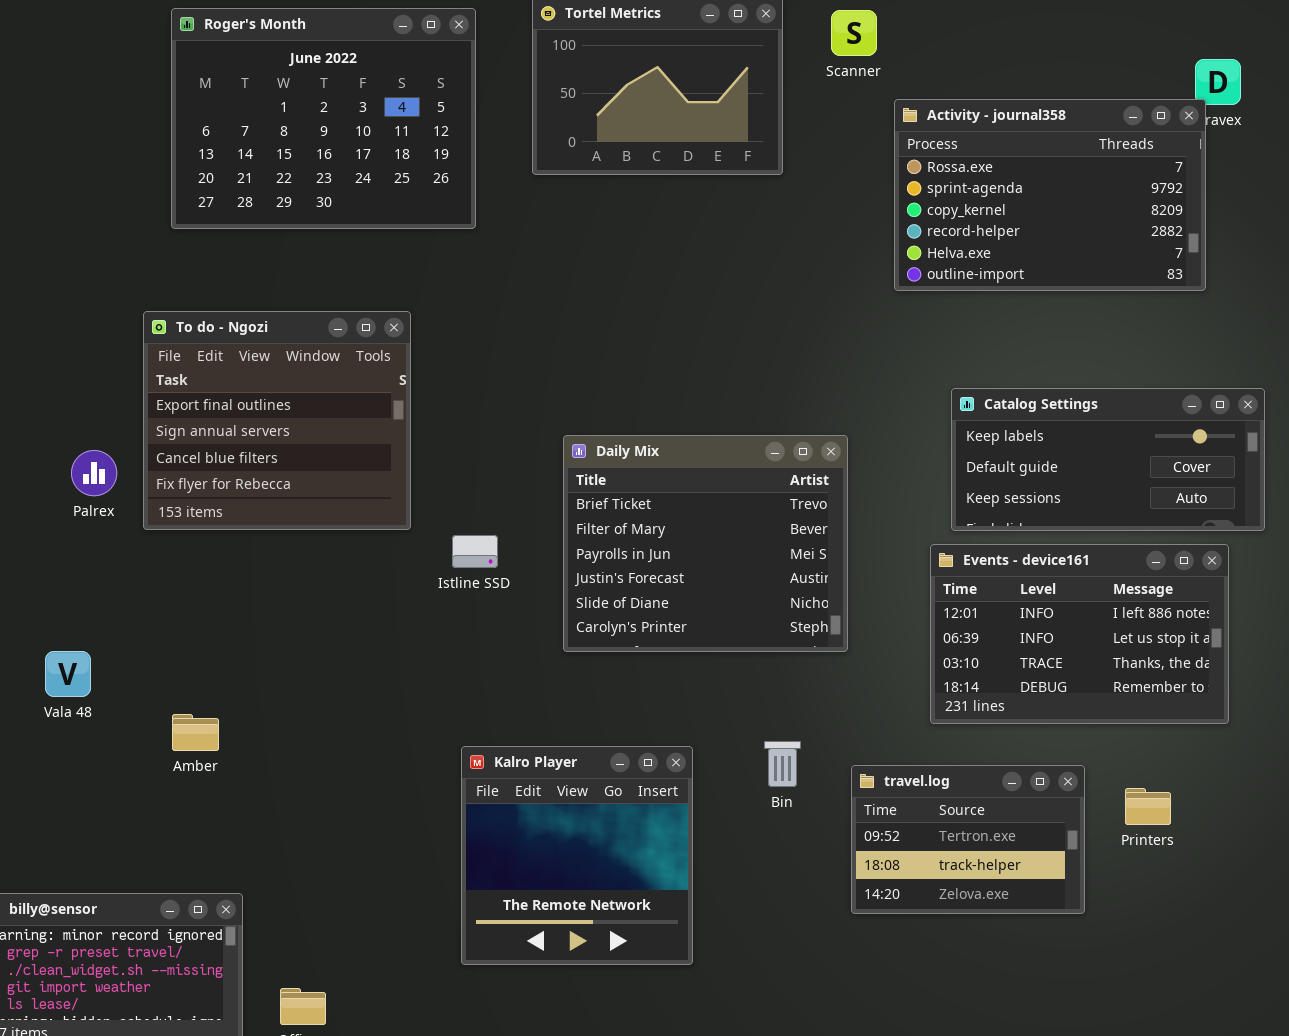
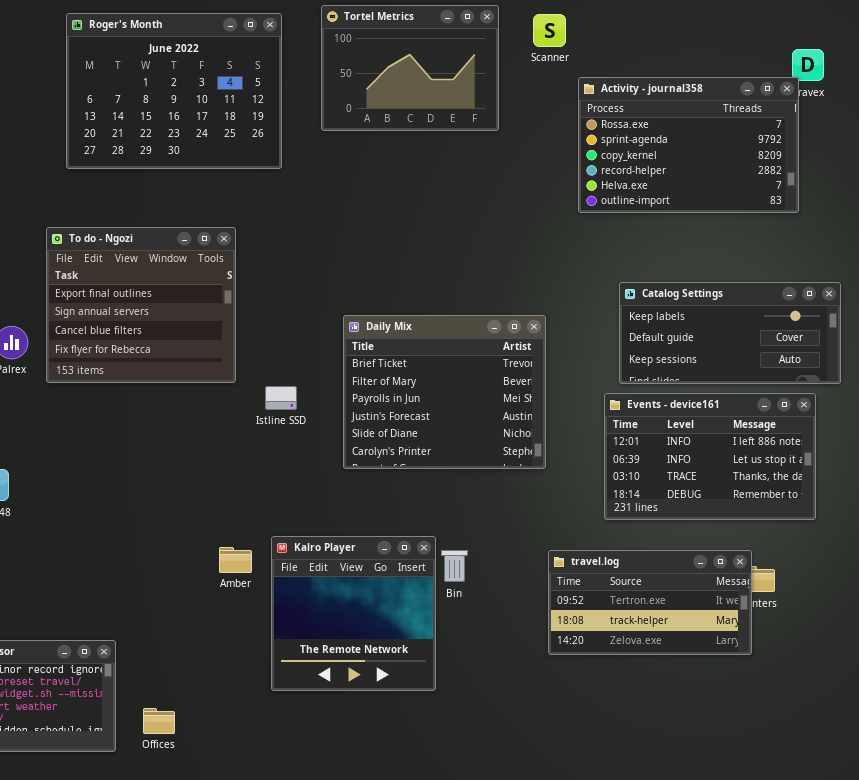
Amber: [172,714,219,751] -> [219,547,252,573], moved
Bin: [764,741,801,787] -> [441,550,468,582], moved
travel.log: [851,765,1085,914] -> [548,550,752,655], resized

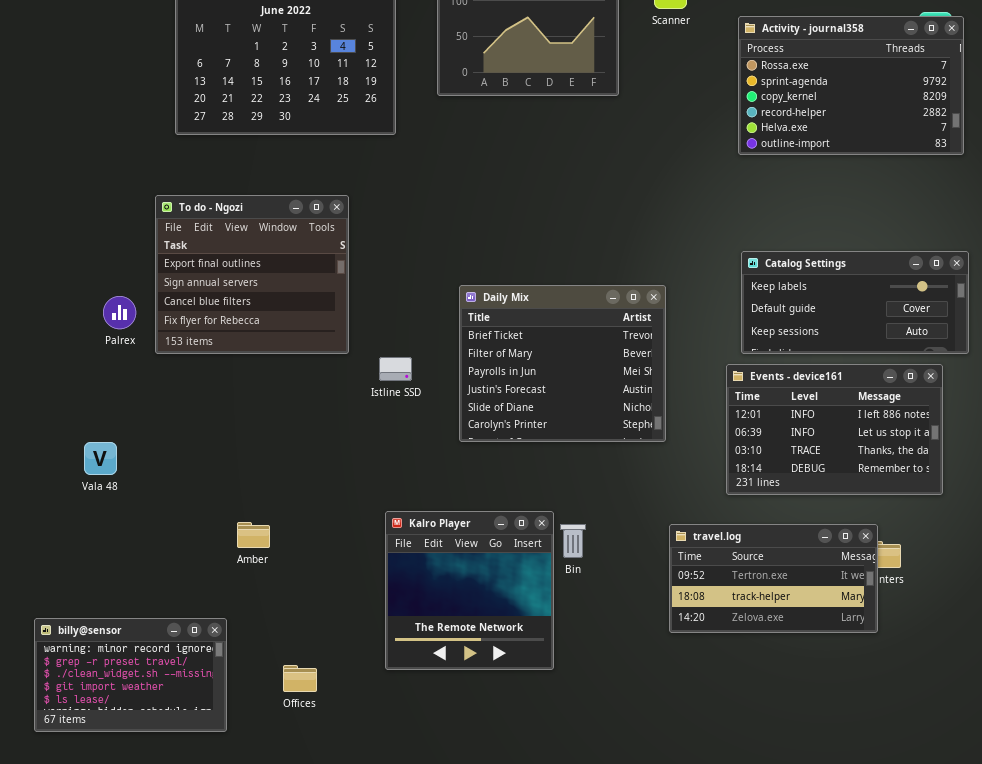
Activity - journal358: [578,77,799,213] -> [738,16,964,155], moved
Amber: [219,547,252,573] -> [237,522,270,548], moved
Offices: [143,708,175,734] -> [283,665,317,692], moved

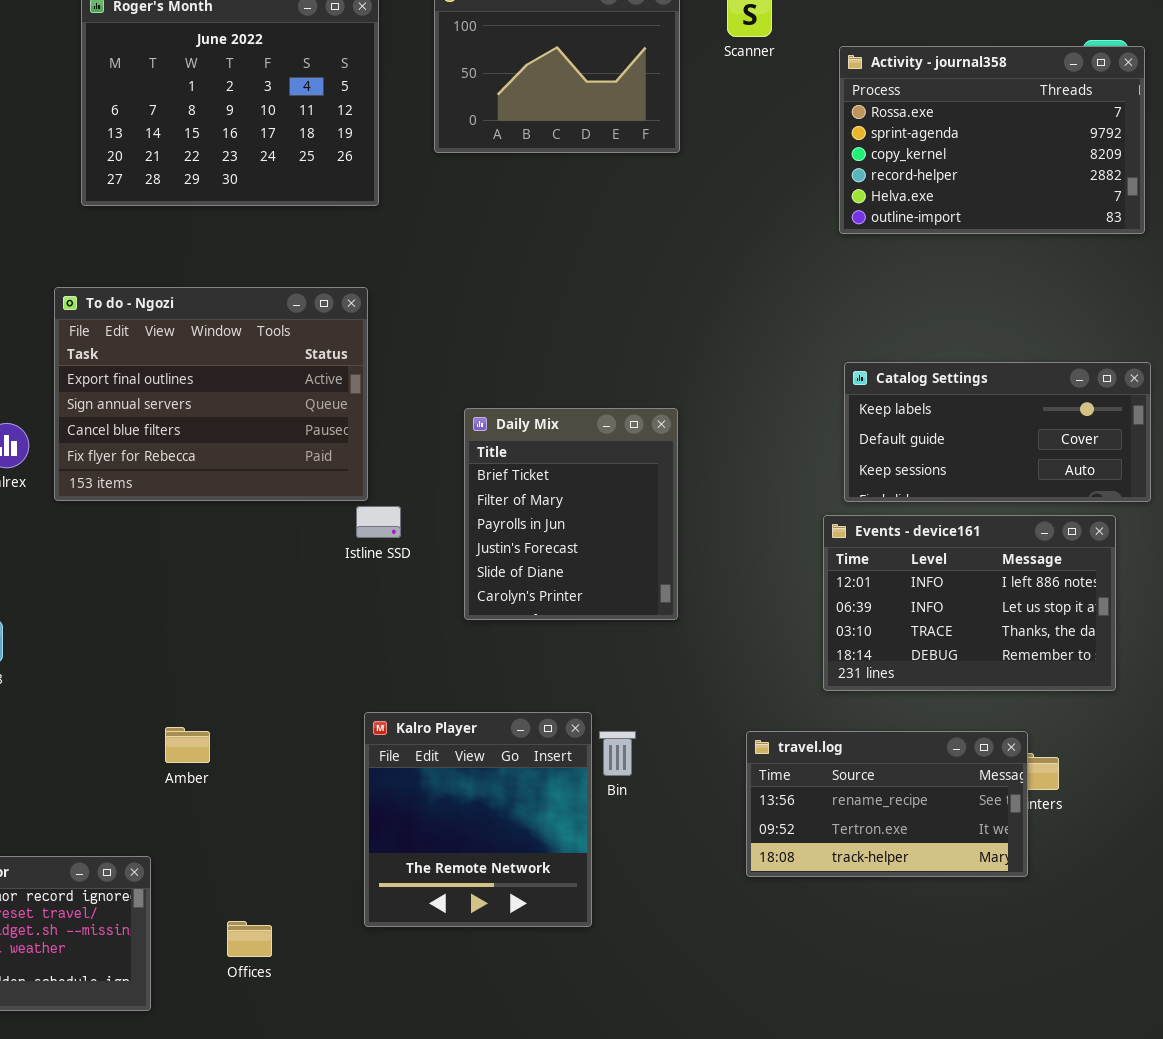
To do - Ngozi: [155,195,349,354] -> [54,287,368,501], resized
Daily Mix: [459,285,666,442] -> [464,408,678,620], resized
travel.log: [669,524,878,633] -> [746,731,1028,877], scrolled up 1 row

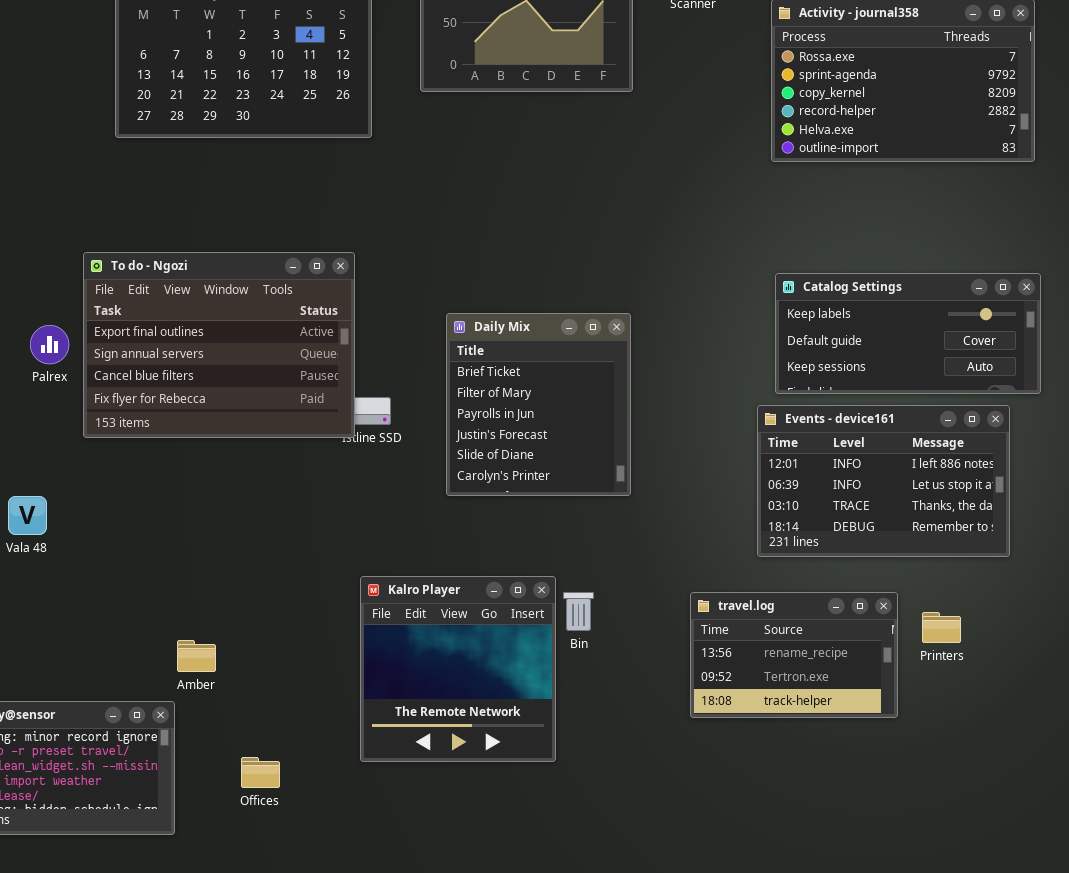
To do - Ngozi: [54,287,368,501] -> [83,252,355,438], moved
Amber: [165,727,210,763] -> [177,640,216,672], moved
travel.log: [746,731,1028,877] -> [690,592,898,718], resized

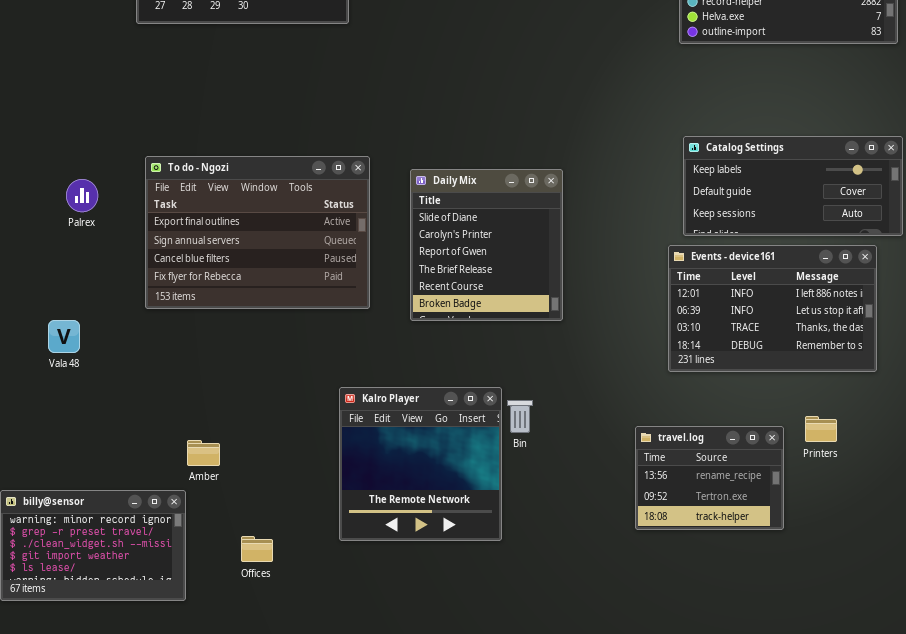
To do - Ngozi: [83,252,355,438] -> [145,156,370,309], moved
Daily Mix: [446,313,631,496] -> [410,169,563,321], scrolled down 4 rows
travel.log: [690,592,898,718] -> [635,426,784,530], moved, resized

